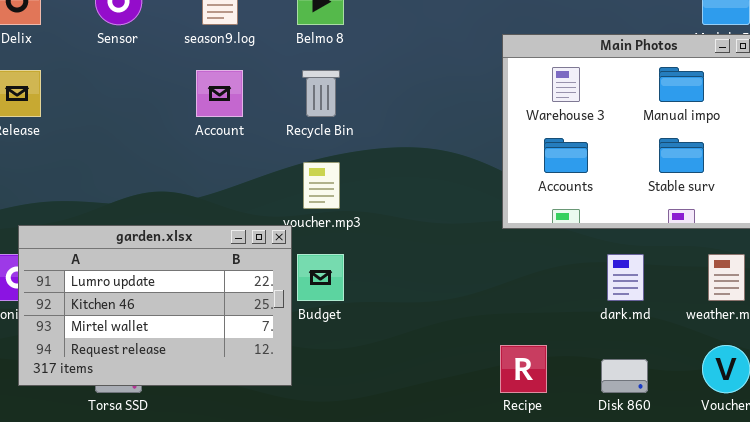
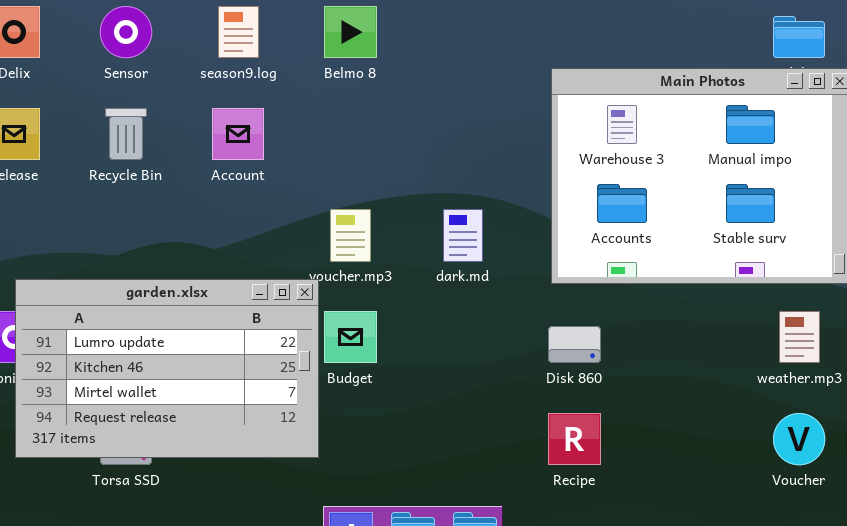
Recycle Bin: [302,70,340,117] -> [105,108,147,160], moved
dark.md: [607,254,644,301] -> [443,209,483,262], moved
Disk 860: [601,359,648,393] -> [548,326,601,363], moved

